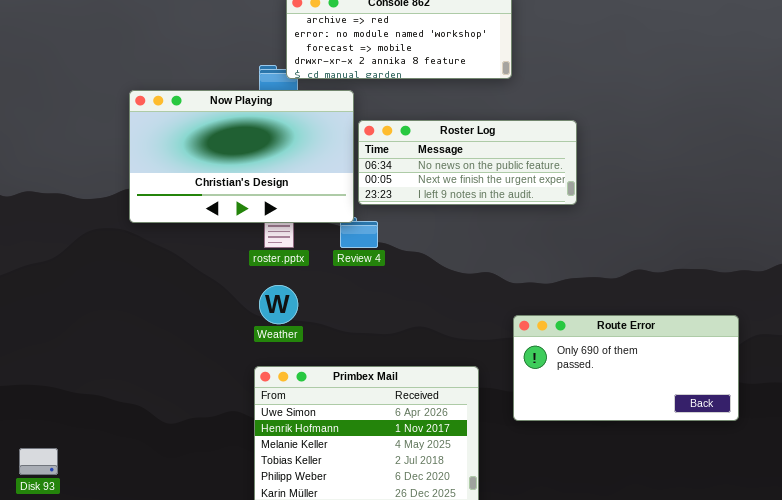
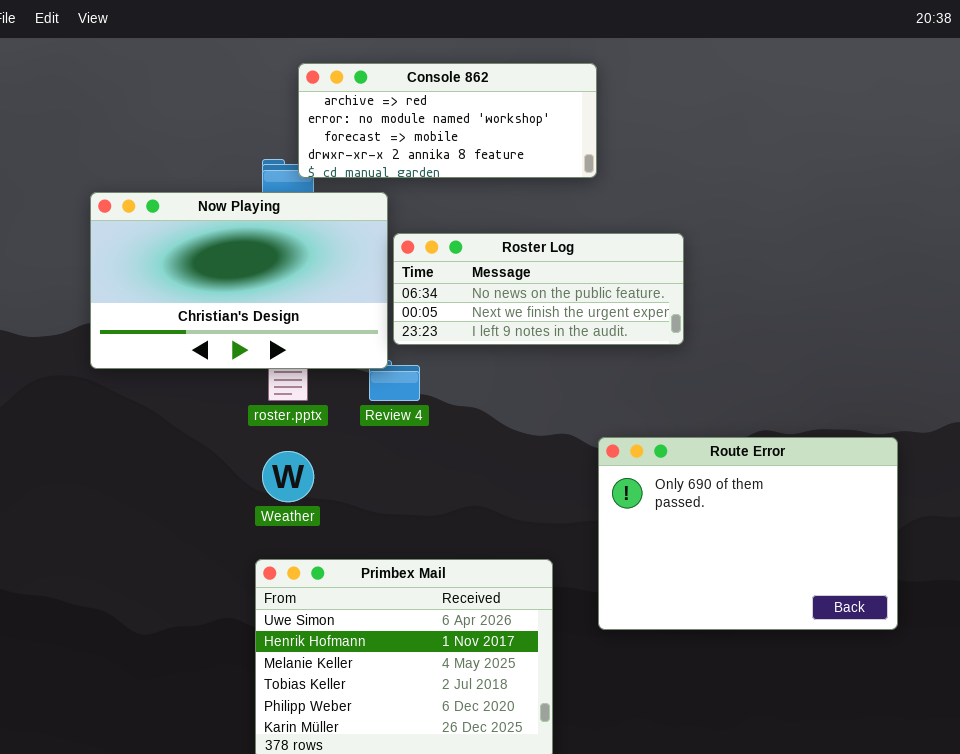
Route Error: [513,315,739,421] -> [598,437,898,630], resized

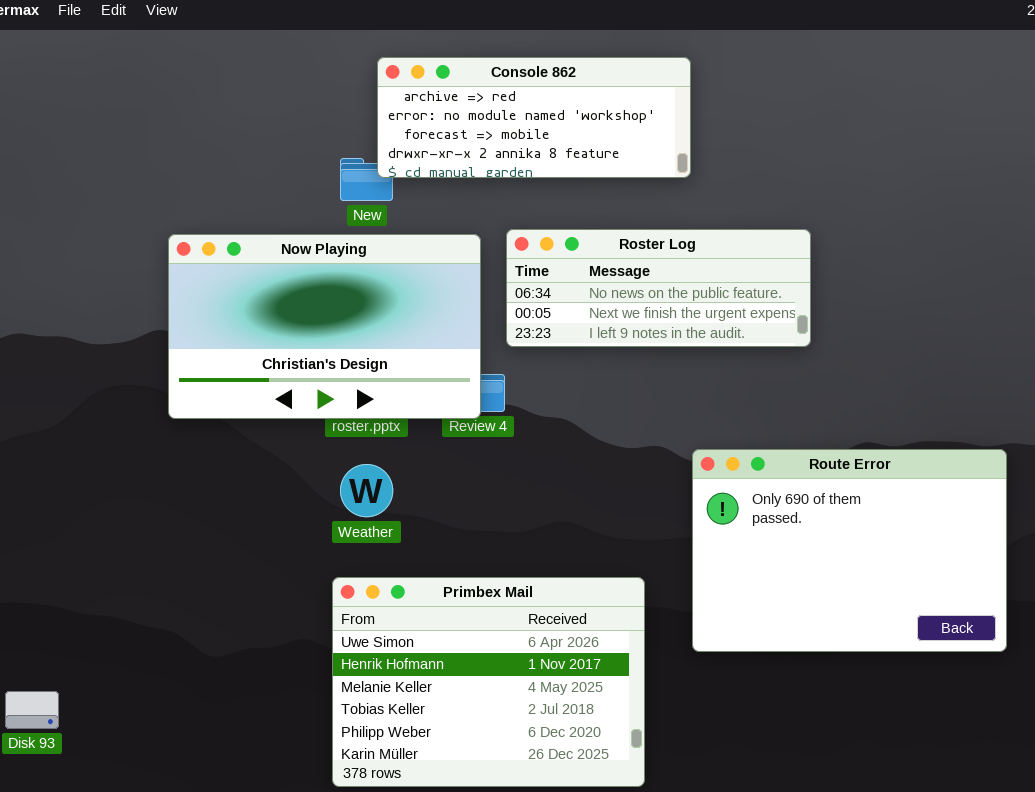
Now Playing: [90,192,388,369] -> [168,234,481,419], moved
Roster Log: [393,233,684,345] -> [506,229,811,347], moved

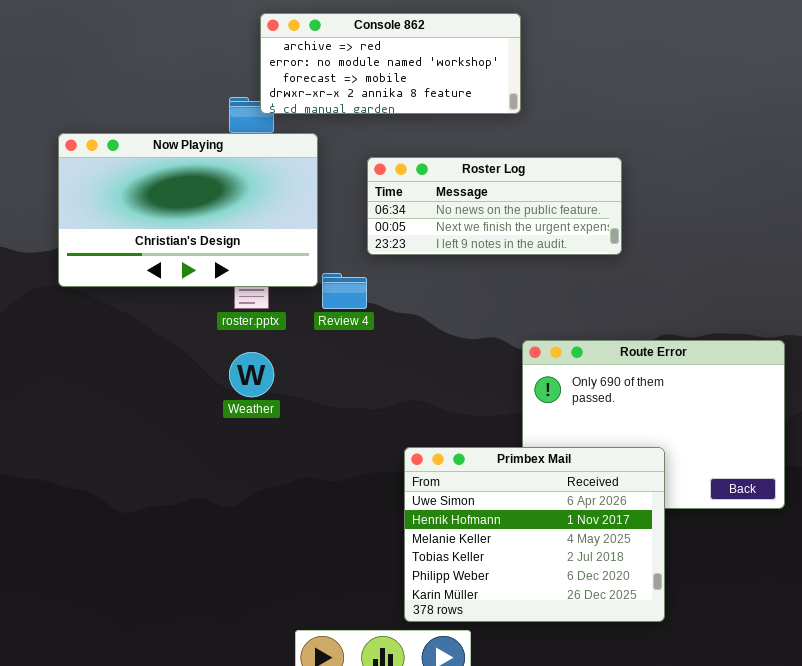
Now Playing: [168,234,481,419] -> [58,133,318,287], moved
Primbex Mail: [332,577,645,787] -> [404,447,665,622], moved

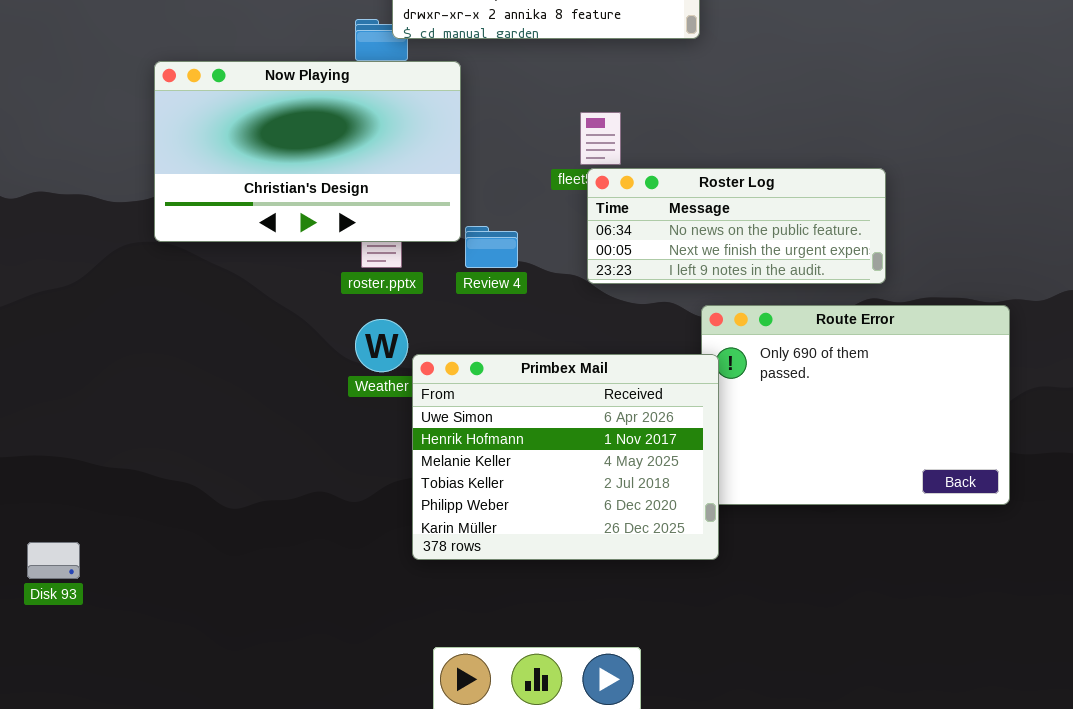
Roster Log: [367,157,622,255] -> [587,168,886,284], moved
Primbex Mail: [404,447,665,622] -> [412,354,719,560], moved

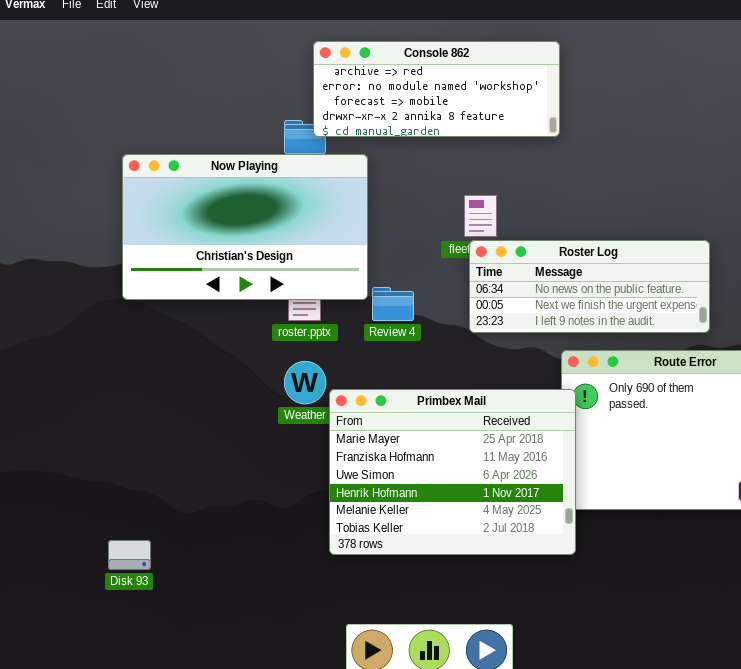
Primbex Mail: [412,354,719,560] -> [329,389,576,555], scrolled up 2 rows
Disk 93: [27,542,80,579] -> [108,540,151,570], moved

